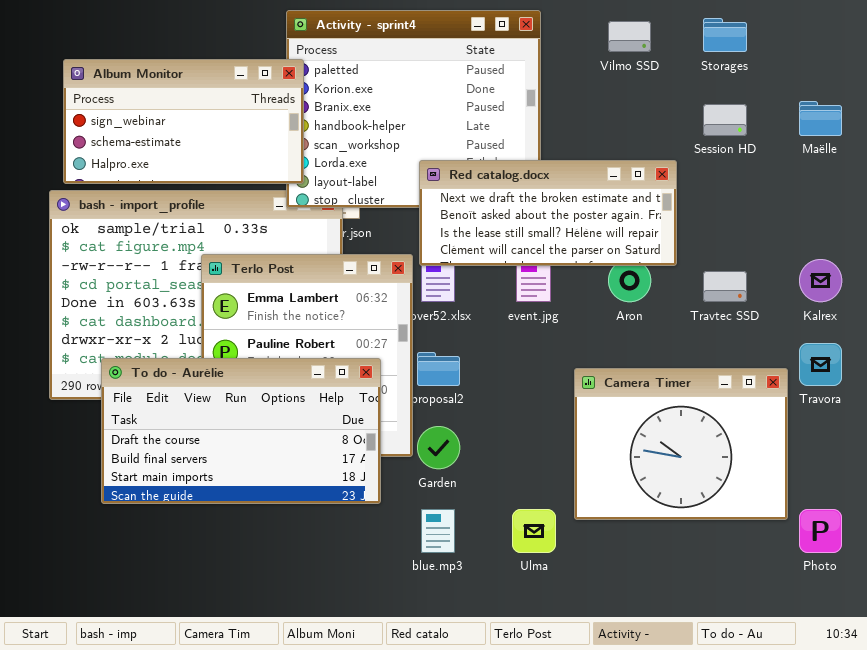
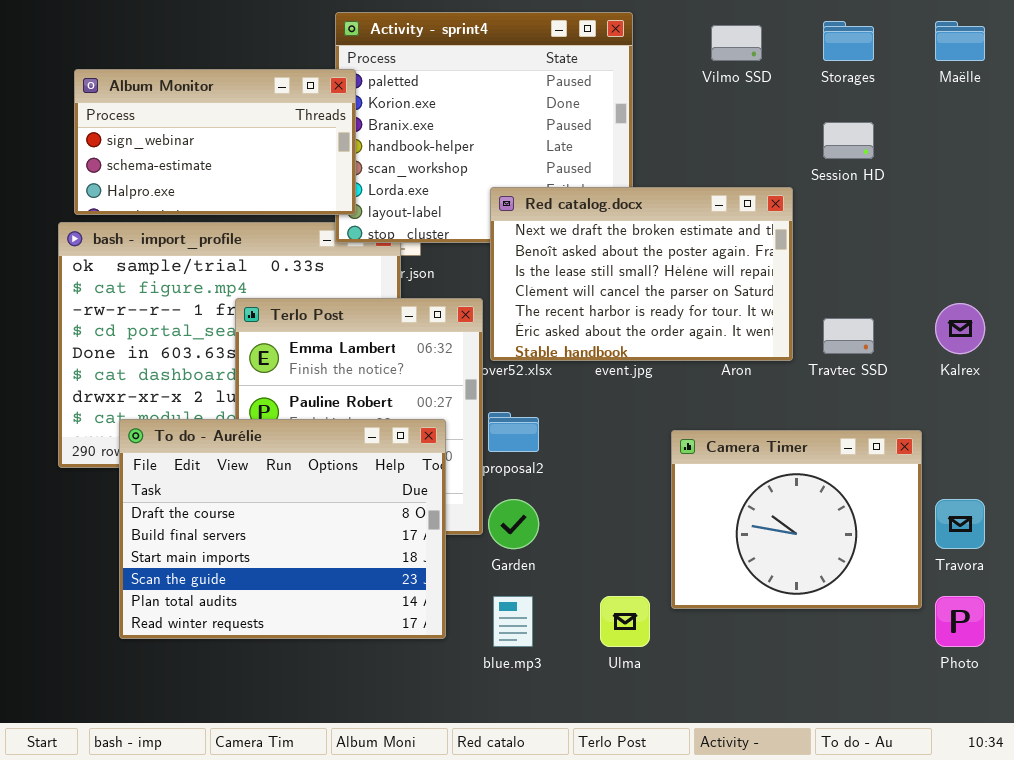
Maëlle: [799,101,842,136] -> [935,21,985,61], moved
Red catalog.docx: [419,160,677,266] -> [490,187,793,361], resized
Travora: [799,343,842,386] -> [935,499,985,549], moved
To do - Aurélie: [101,358,381,504] -> [119,419,446,639], resized

